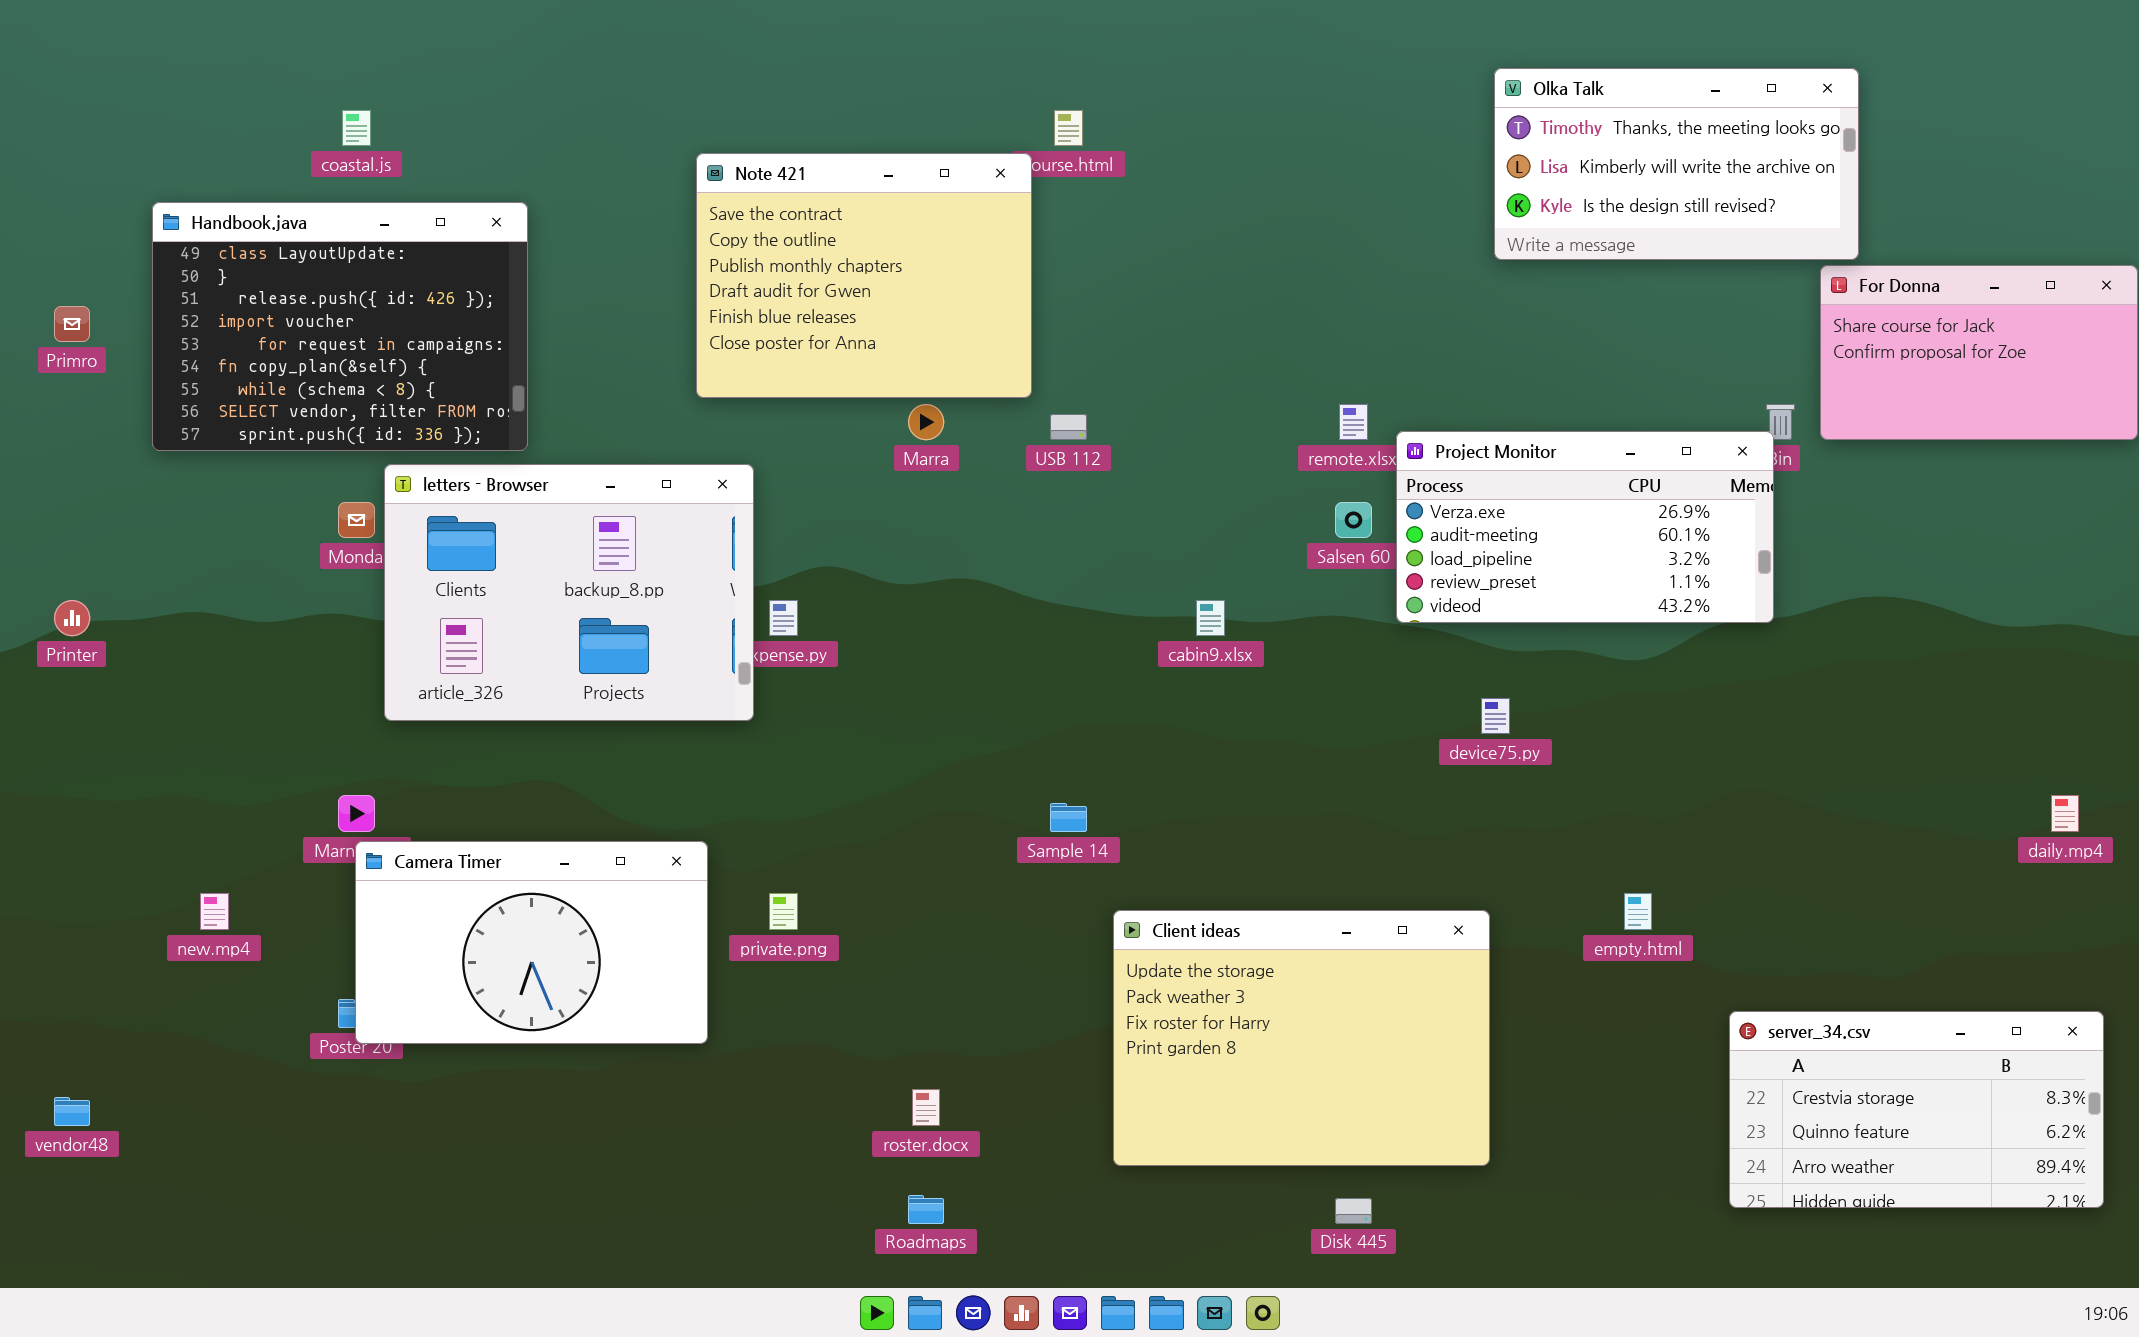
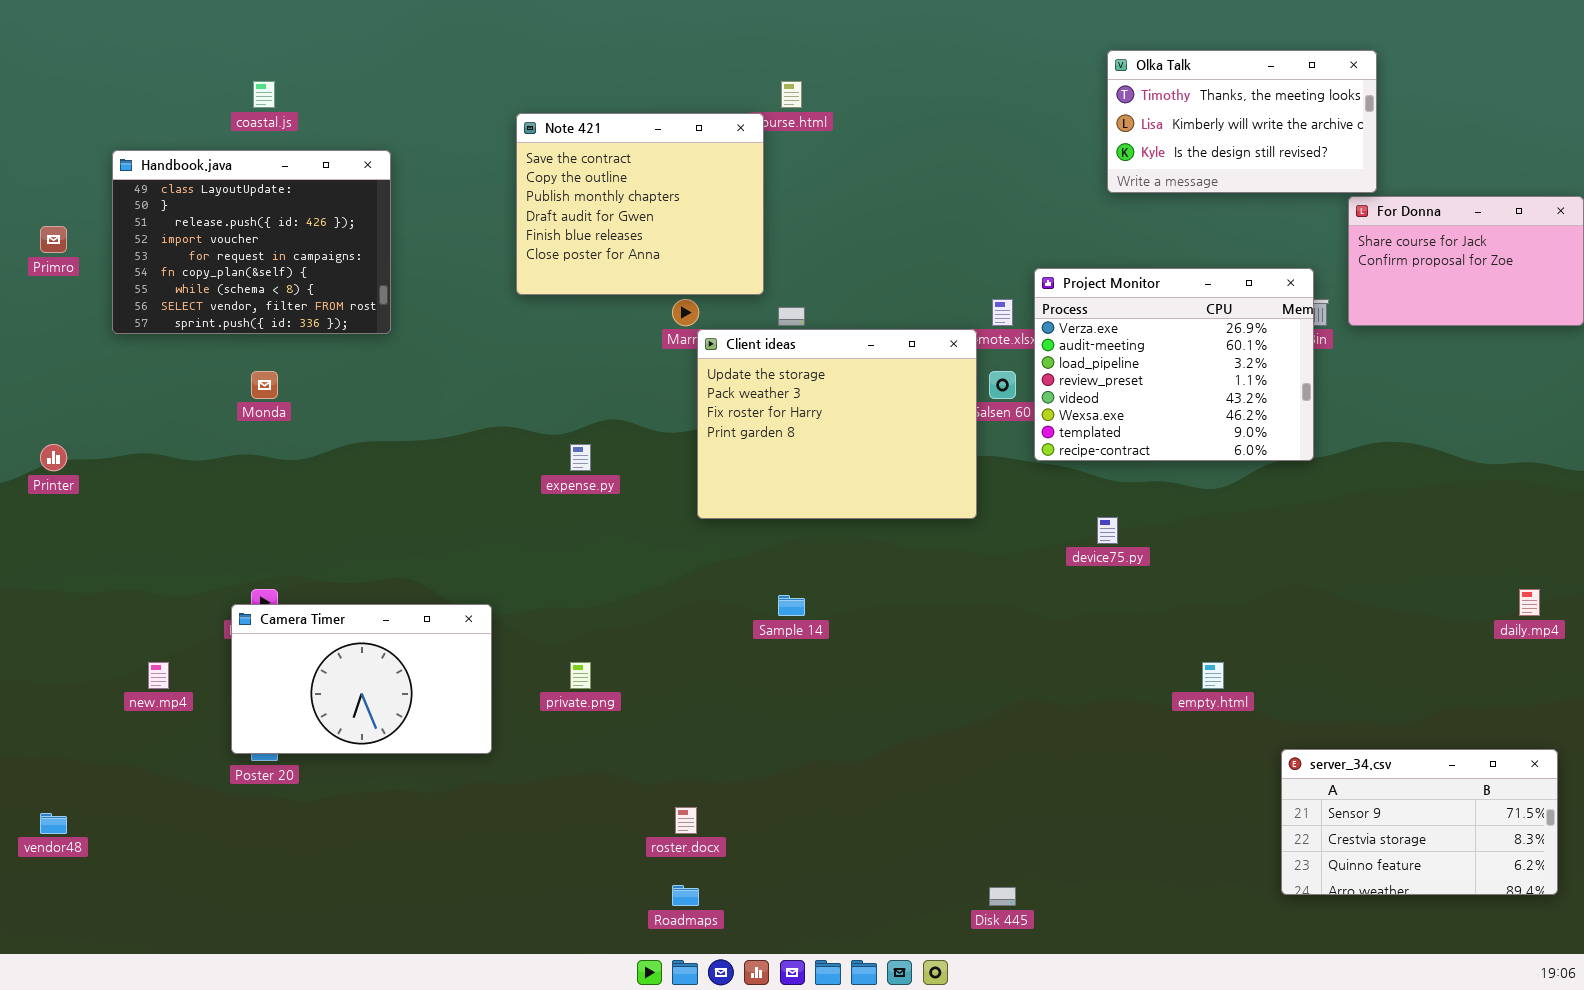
Project Monitor: [1396,431,1774,623] -> [1034,268,1314,461], resized
letters - Browser: [384,464,754,721] -> none, closed
Camera Timer: [355,841,708,1044] -> [231,604,492,754], moved
Client ideas: [1113,910,1490,1166] -> [697,329,977,519], moved
server_34.csv: [1729,1011,2104,1208] -> [1281,749,1558,895], scrolled up 1 row

